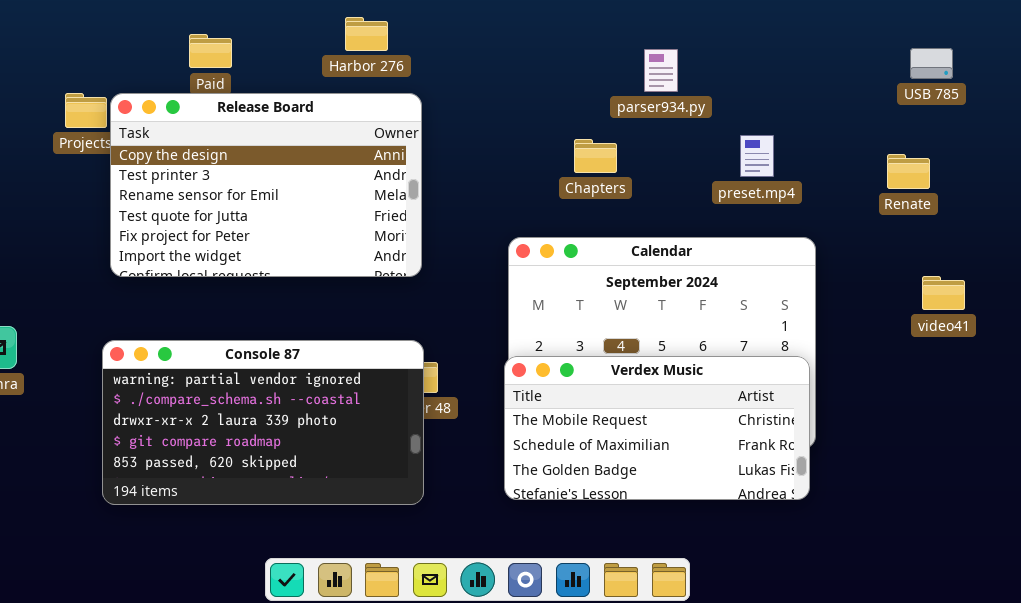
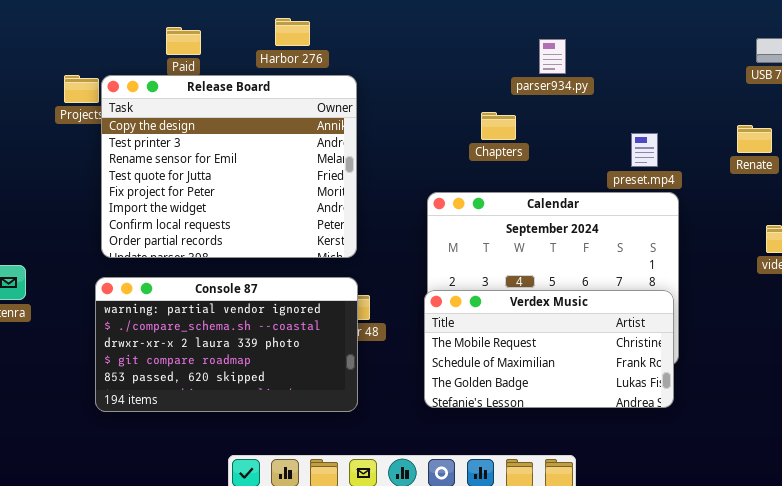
Harbor 276: [345,17,388,51] -> [275,18,310,46], moved
Release Board: [110,93,422,277] -> [101,75,357,258], resized
preset.mp4: [740,135,774,177] -> [631,133,658,167], moved

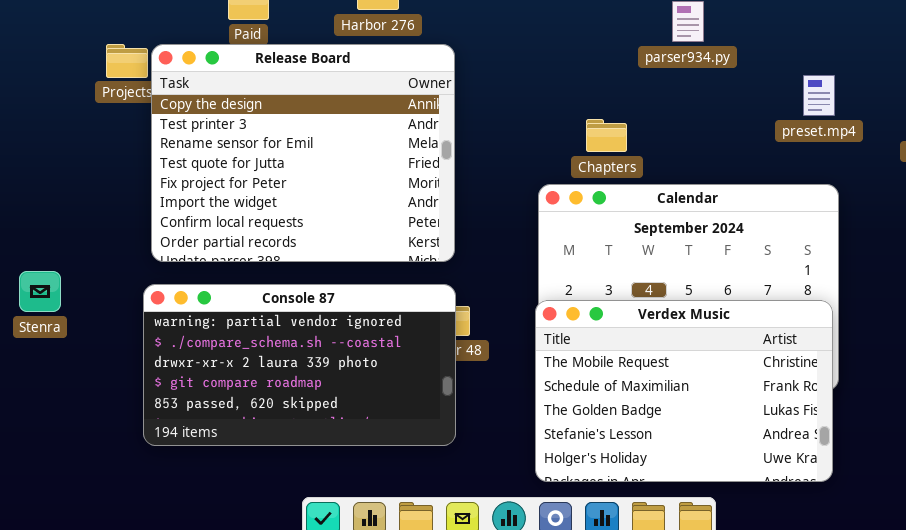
Chapters: [481,112,516,140] -> [586,119,627,152], moved
preset.mp4: [631,133,658,167] -> [803,75,835,116], moved
Verdex Music: [424,290,674,408] -> [535,300,833,482], resized

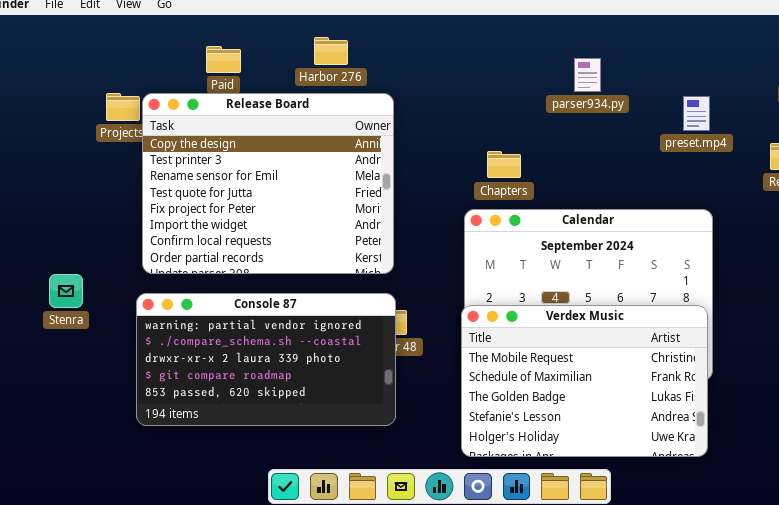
preset.mp4: [803,75,835,116] -> [683,96,710,131], moved
Chapters: [586,119,627,152] -> [487,151,521,178], moved
Stenra: [19,271,61,312] -> [49,274,83,308], moved

